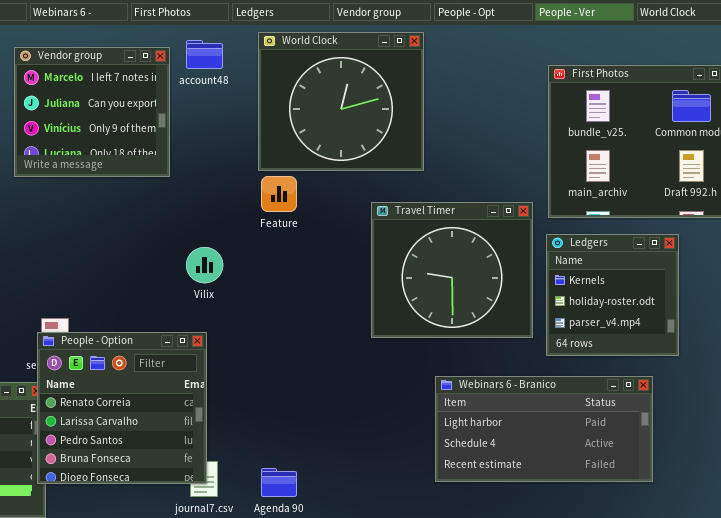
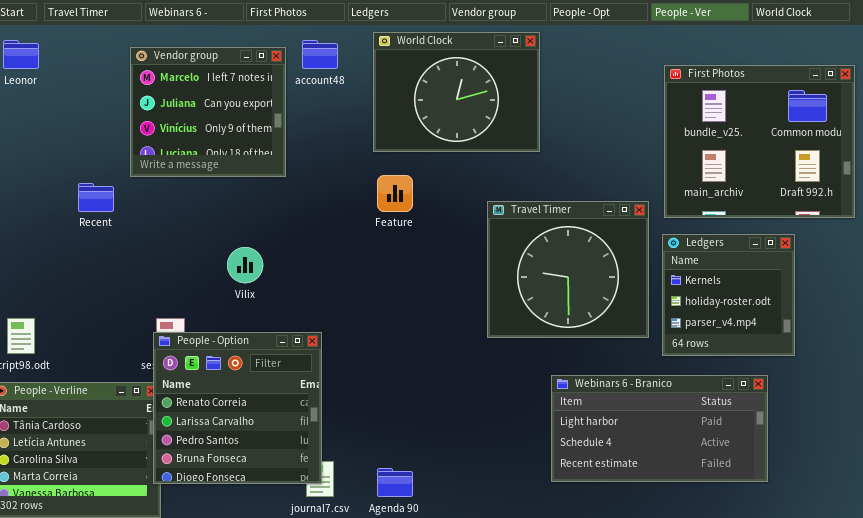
World Clock: [258,32,424,171] -> [373,32,540,152], resized
Vilix: [186,247,223,283] -> [227,247,263,283], moved

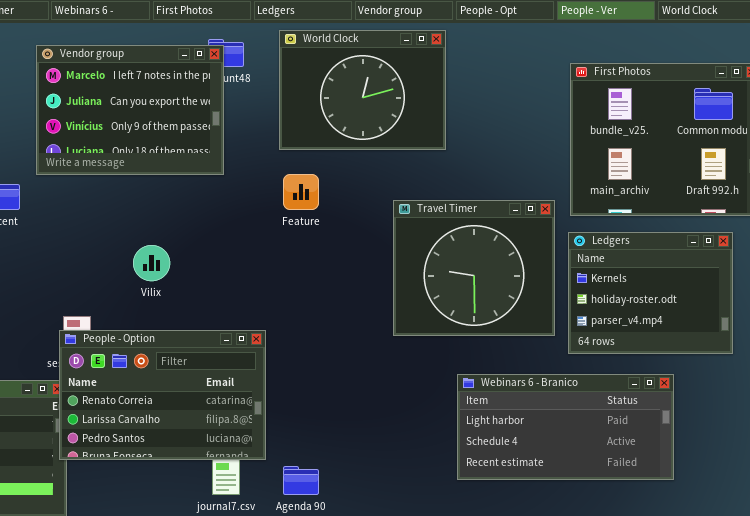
Vendor group: [130,47,286,177] -> [36,45,224,175], resized
Ledgers: [662,234,795,356] -> [568,232,733,354], resized
People - Option: [153,332,322,484] -> [59,330,266,460], resized

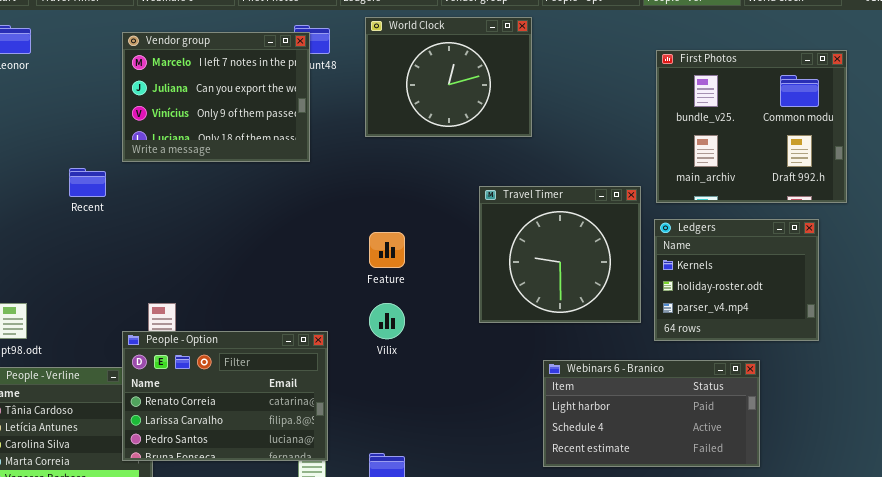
Feature: [283,174,319,210] -> [369,232,405,268], moved
Vilix: [133,245,170,281] -> [369,303,405,339], moved
People - Option: [59,330,266,460] -> [122,331,328,461], moved

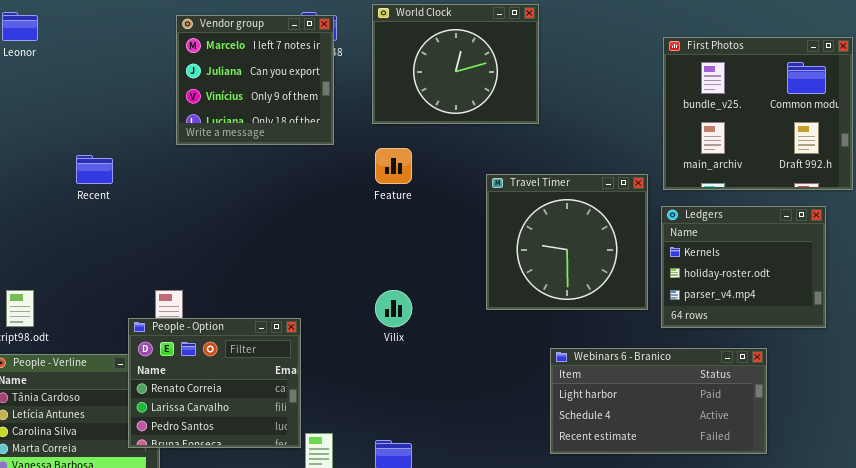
Vendor group: [122,32,310,162] -> [176,15,334,145], moved, resized
Feature: [369,232,405,268] -> [375,148,412,184], moved
People - Option: [122,331,328,461] -> [128,318,301,448], resized

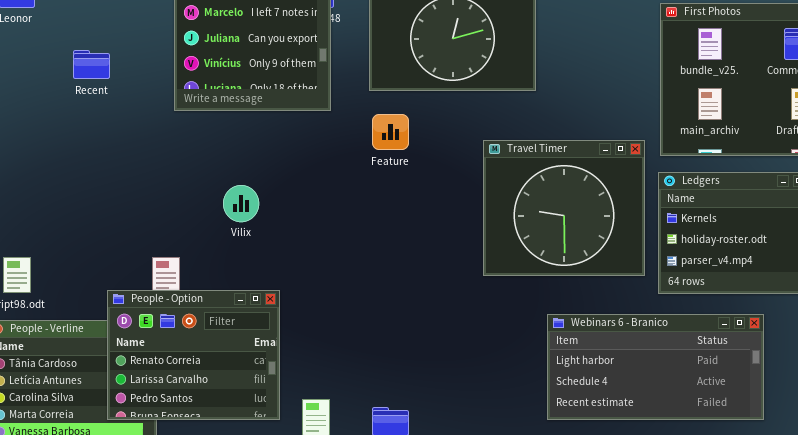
Recent: [76,155,113,184] -> [73,50,110,79], moved
Vilix: [375,290,412,327] -> [223,185,259,222], moved
People - Option: [128,318,301,448] -> [107,290,280,420], moved

